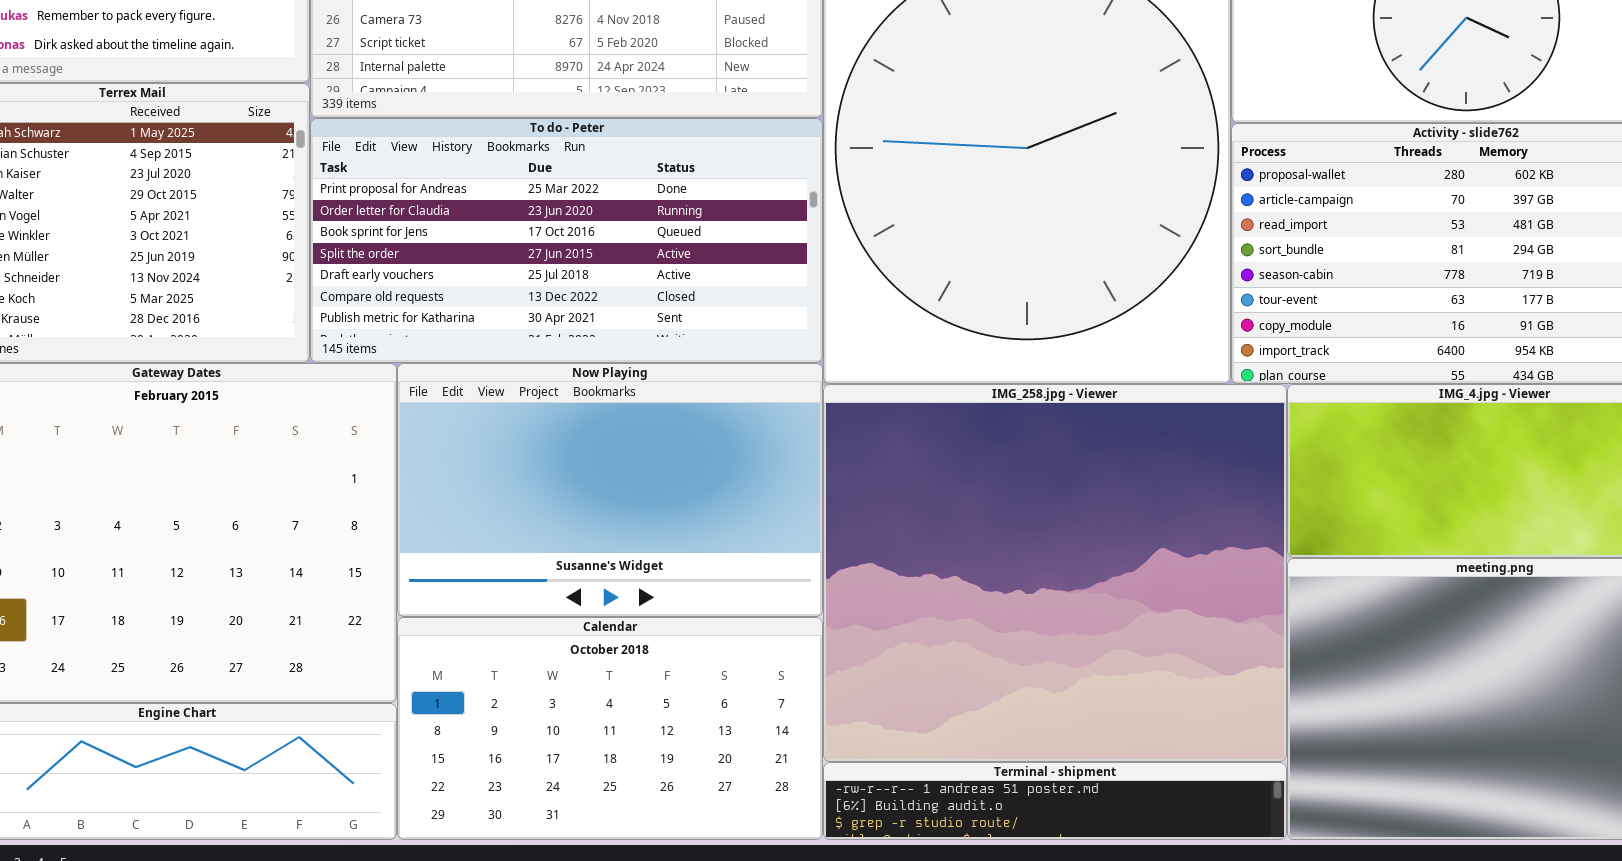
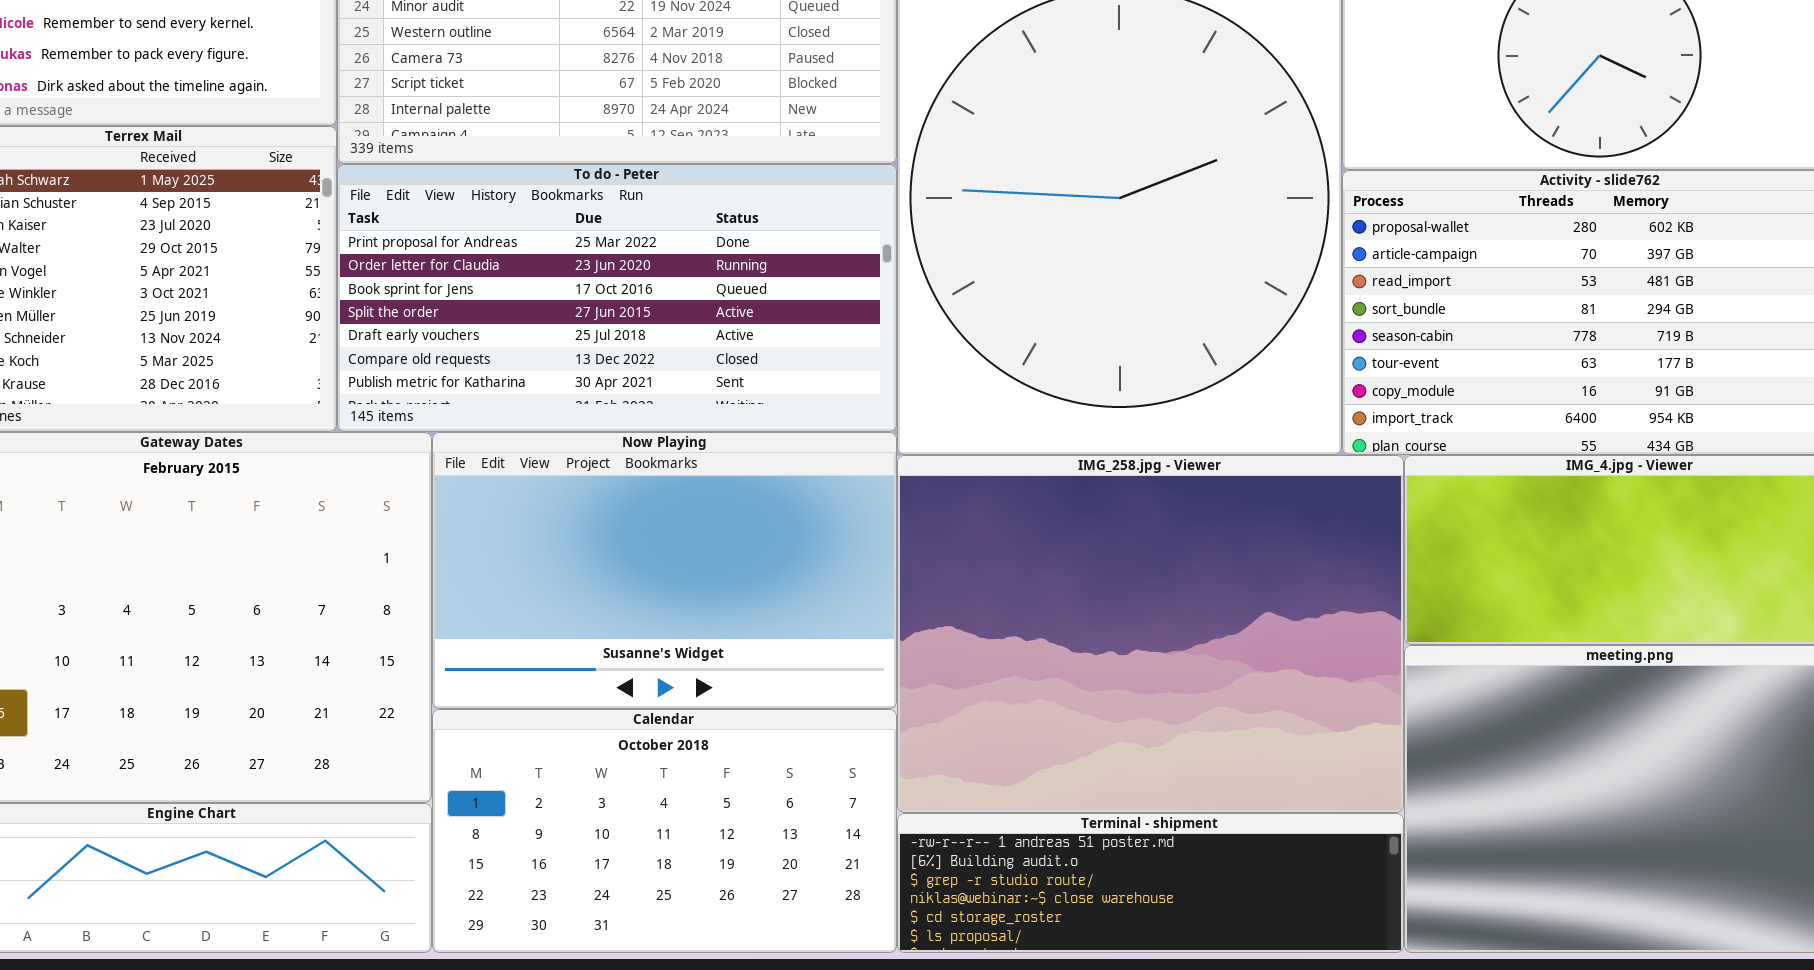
IMG_258.jpg - Viewer: [823,384,1287,762] -> [897,455,1404,813], resized
Terminal - shipment: [823,762,1287,840] -> [897,813,1404,953], resized

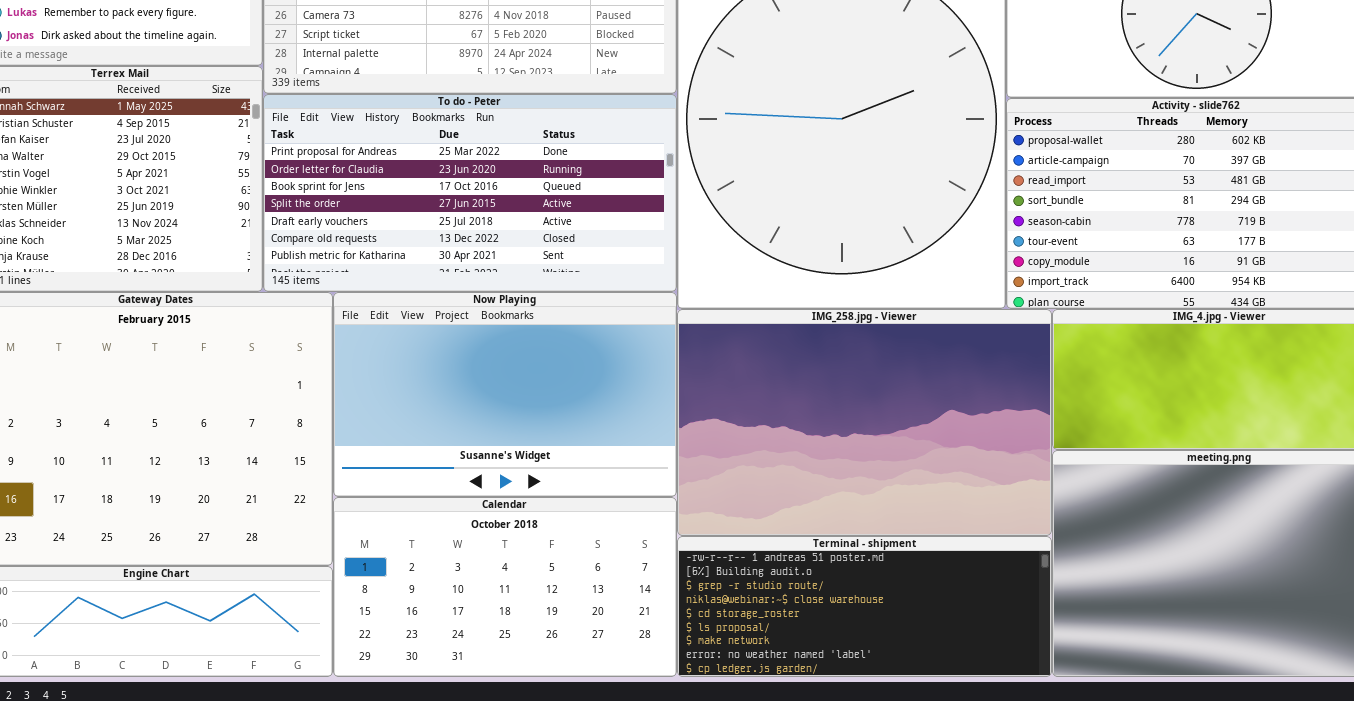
IMG_258.jpg - Viewer: [897,455,1404,813] -> [677,309,1052,536], resized
Terminal - shipment: [897,813,1404,953] -> [677,536,1052,677], resized

